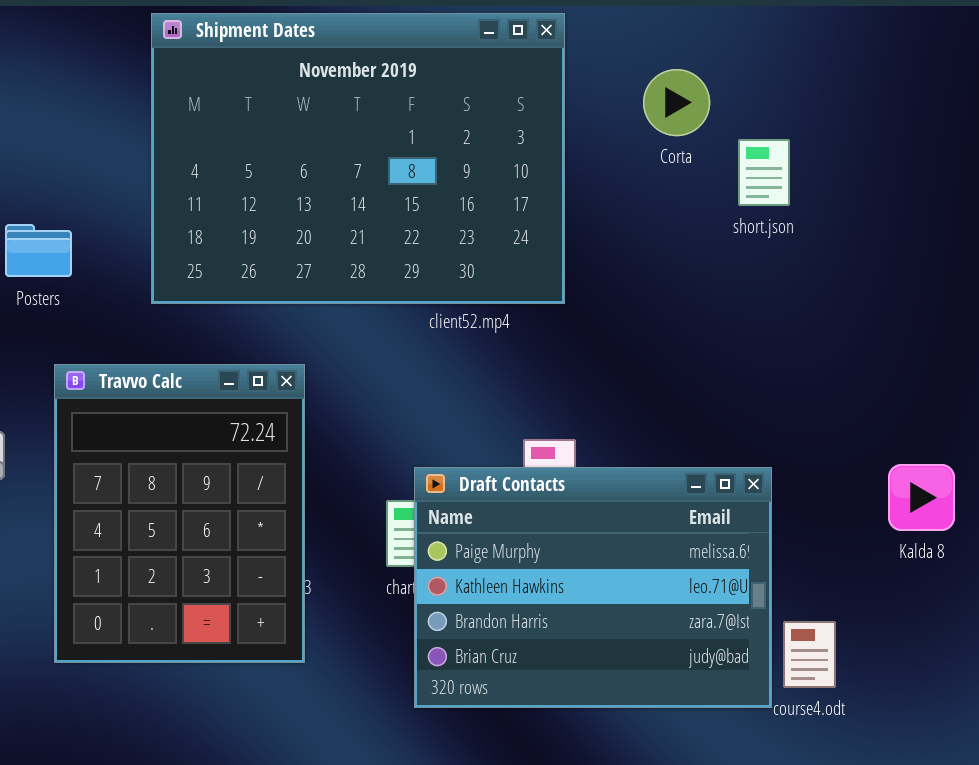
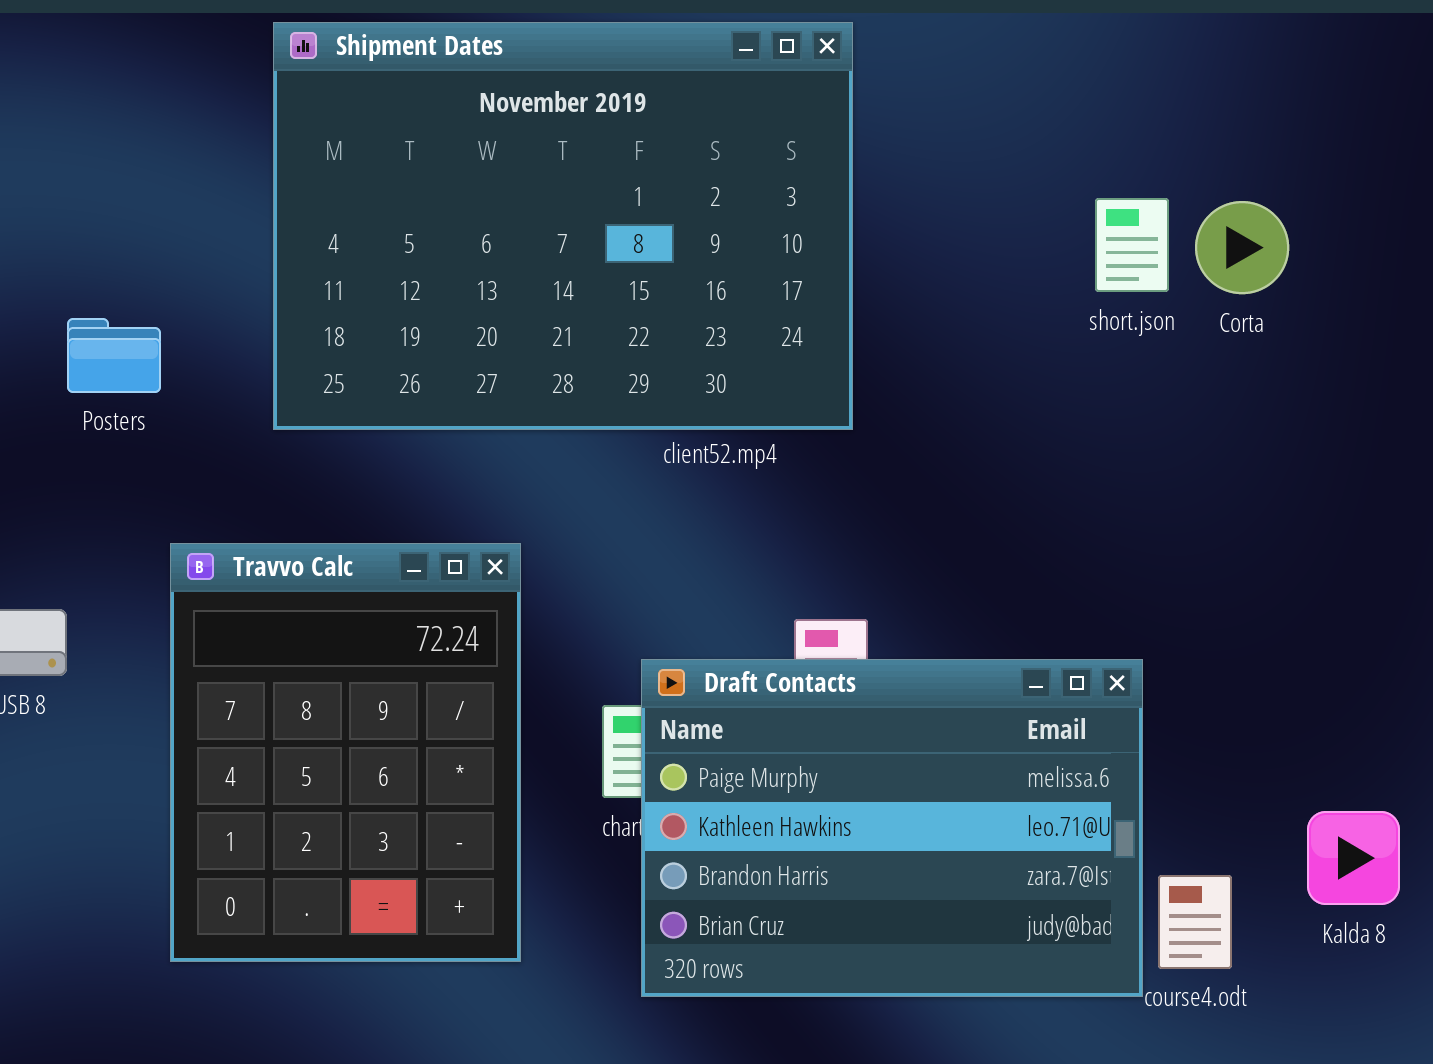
Corta: [643,69,710,136] -> [1195,201,1289,294], moved
Travvo Calc: [54,364,305,663] -> [170,543,521,962], moved
Kalda 8: [888,464,955,531] -> [1307,811,1400,905], moved

